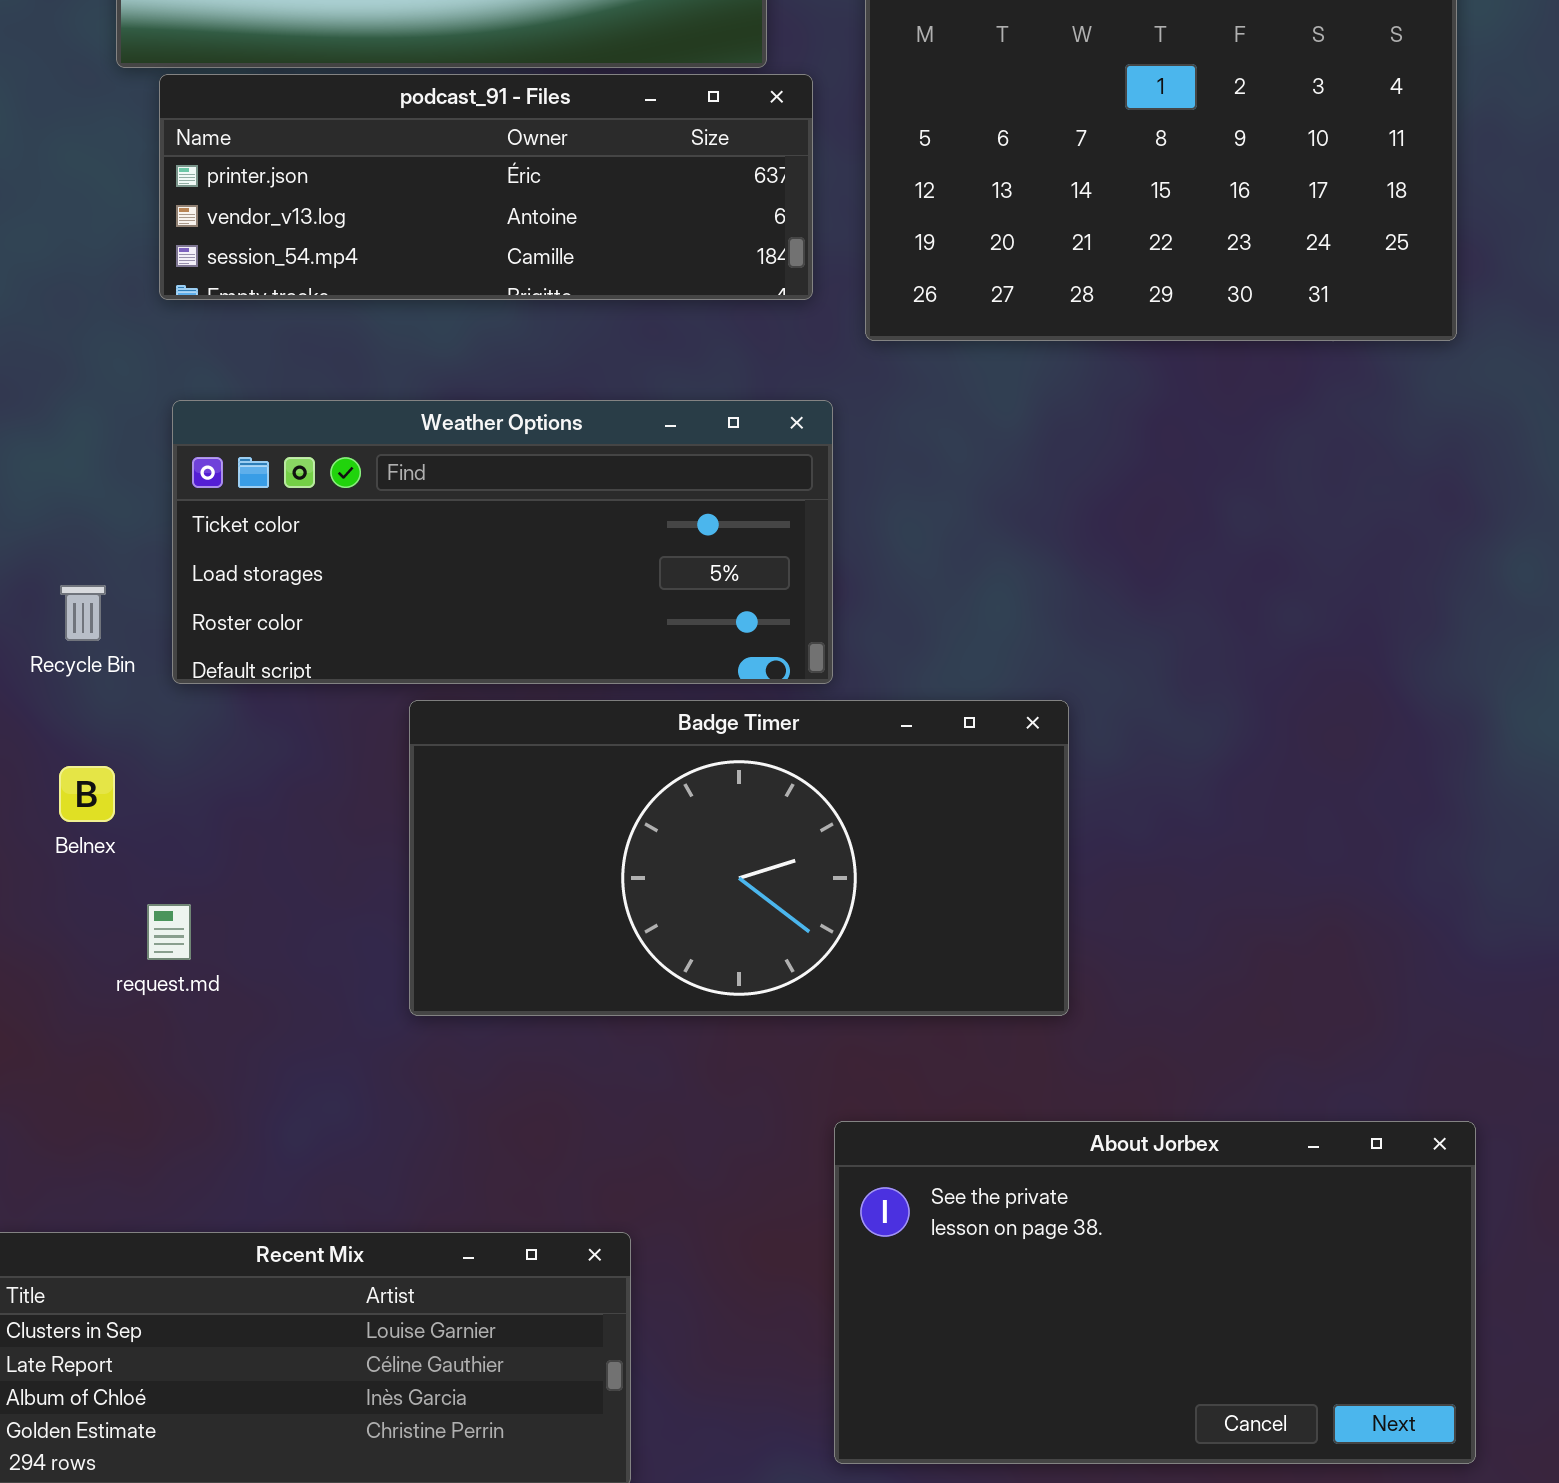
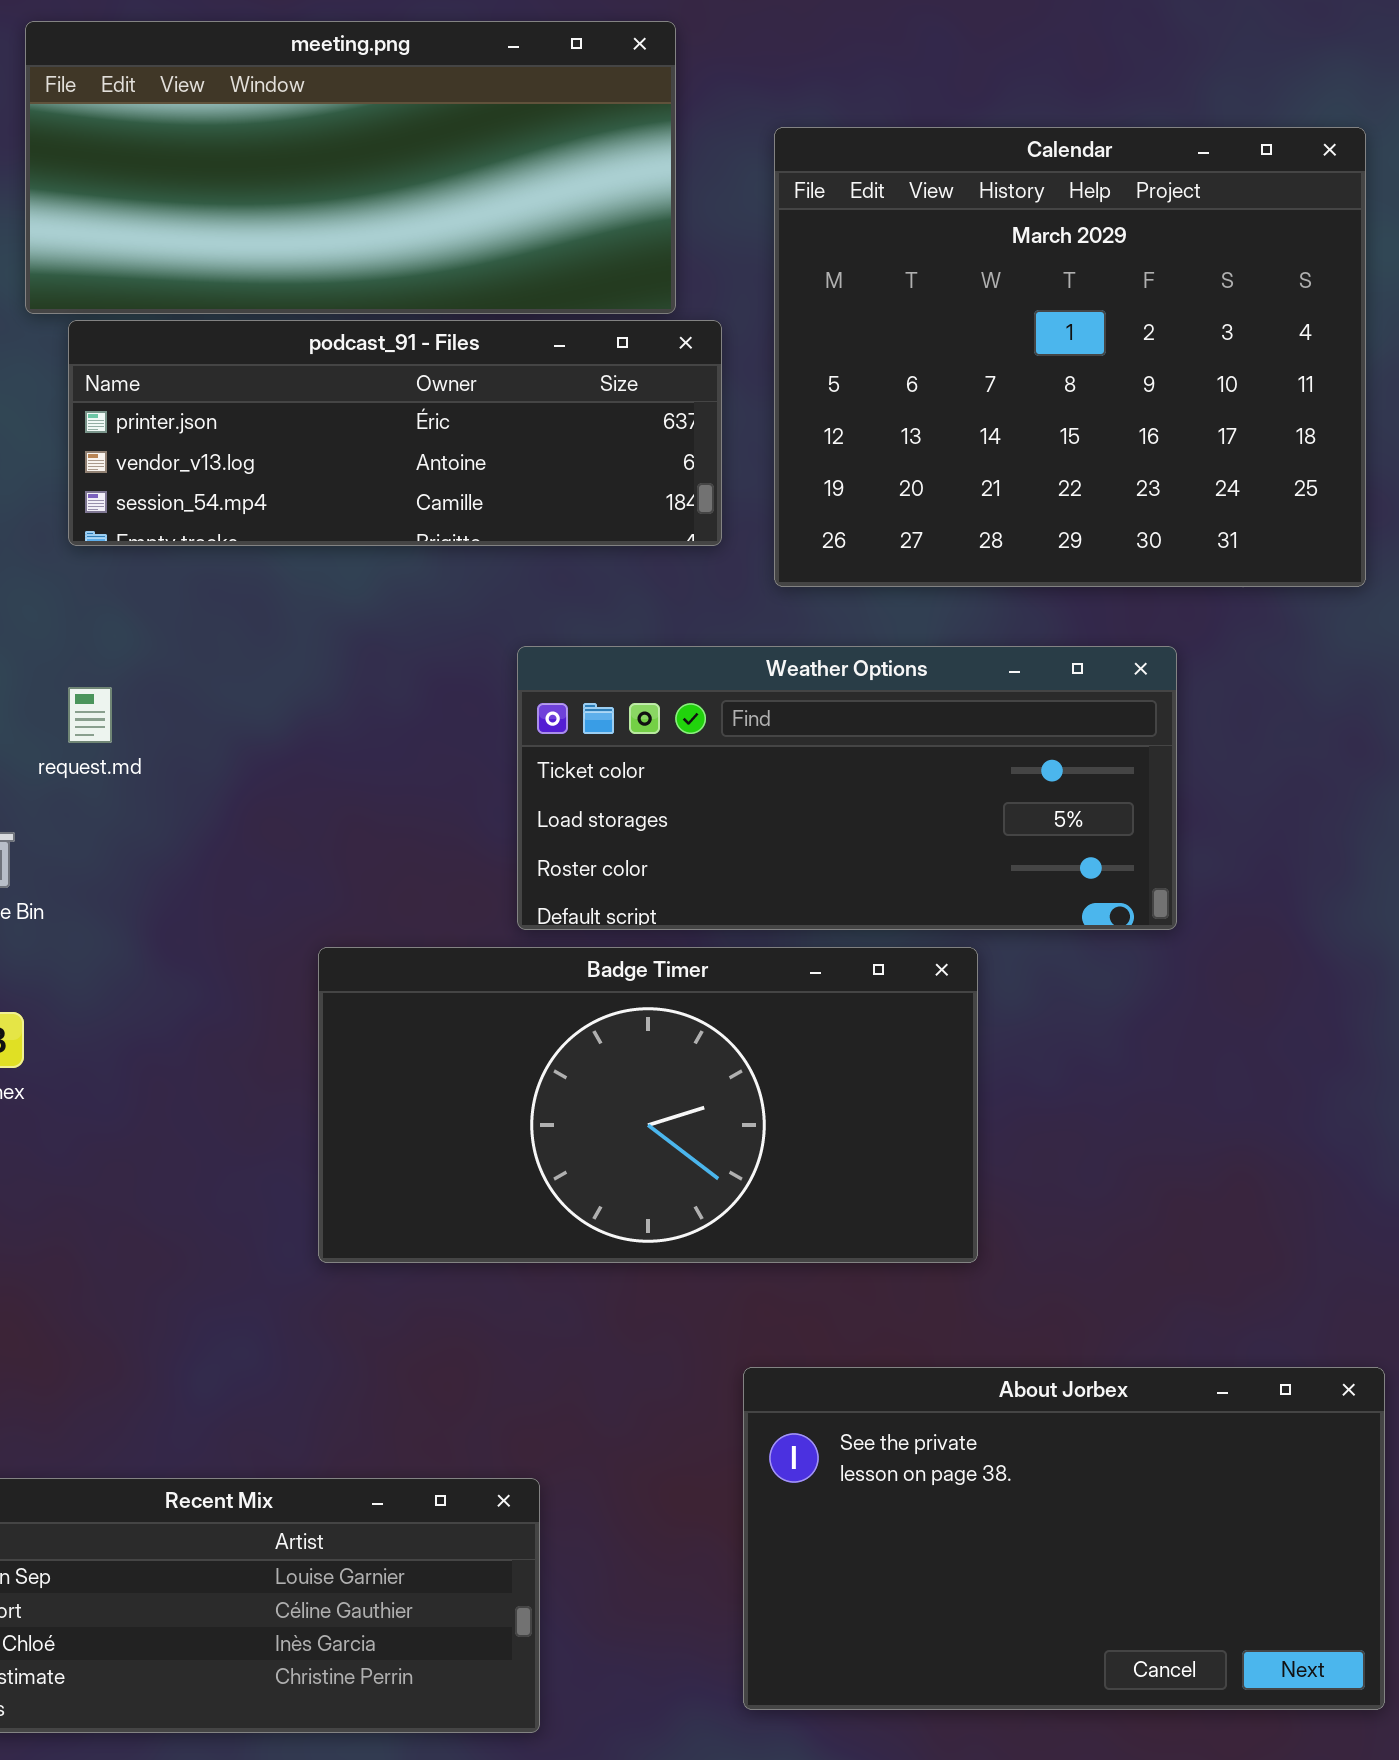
Weather Options: [172,400,833,684] -> [517,646,1177,930], moved
request.md: [147,904,191,960] -> [68,687,112,743], moved

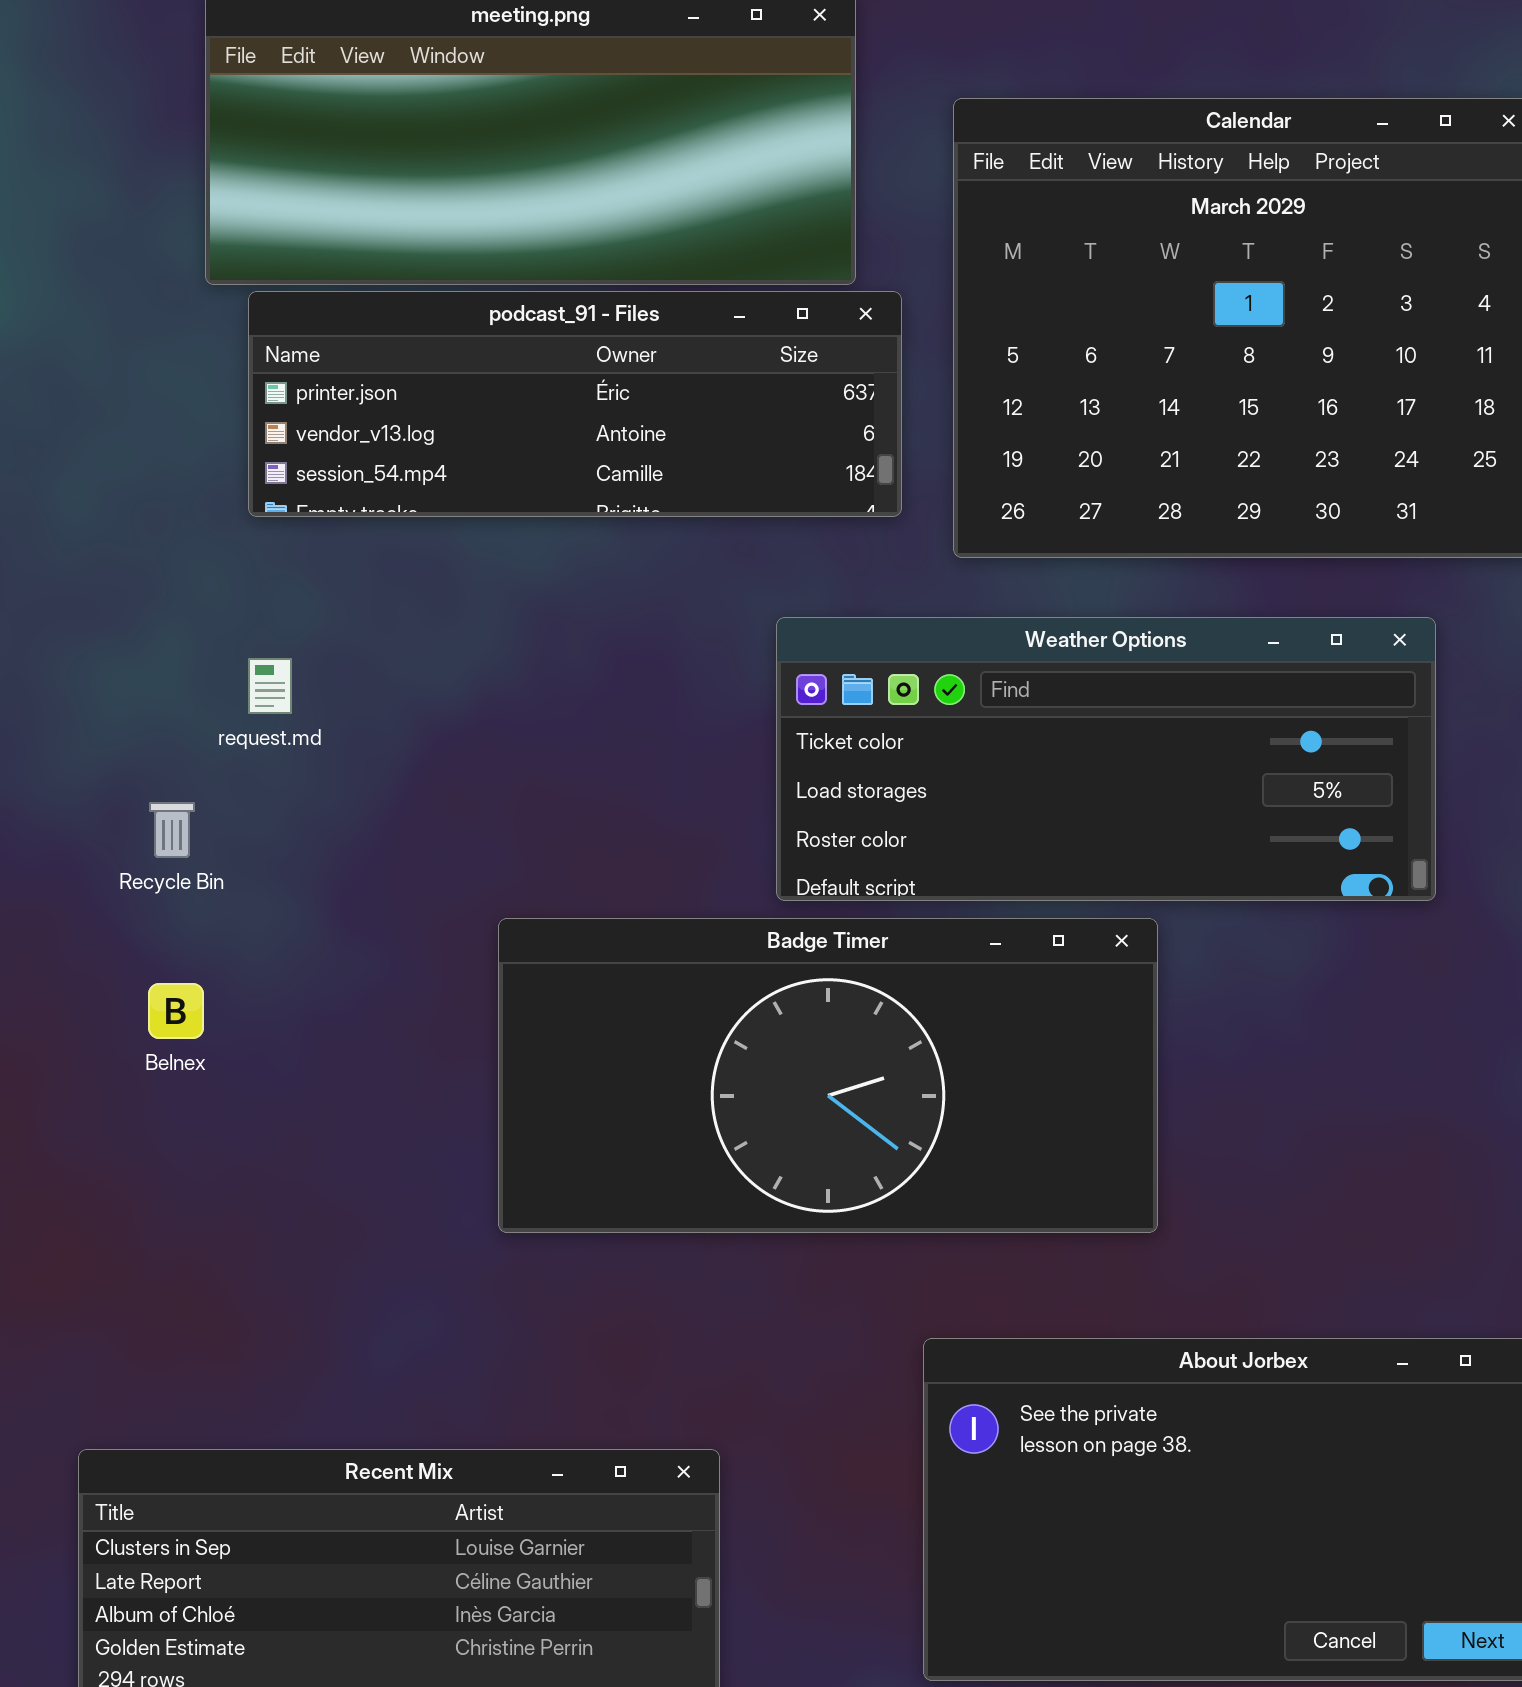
Weather Options: [517,646,1177,930] -> [776,617,1436,901], moved

